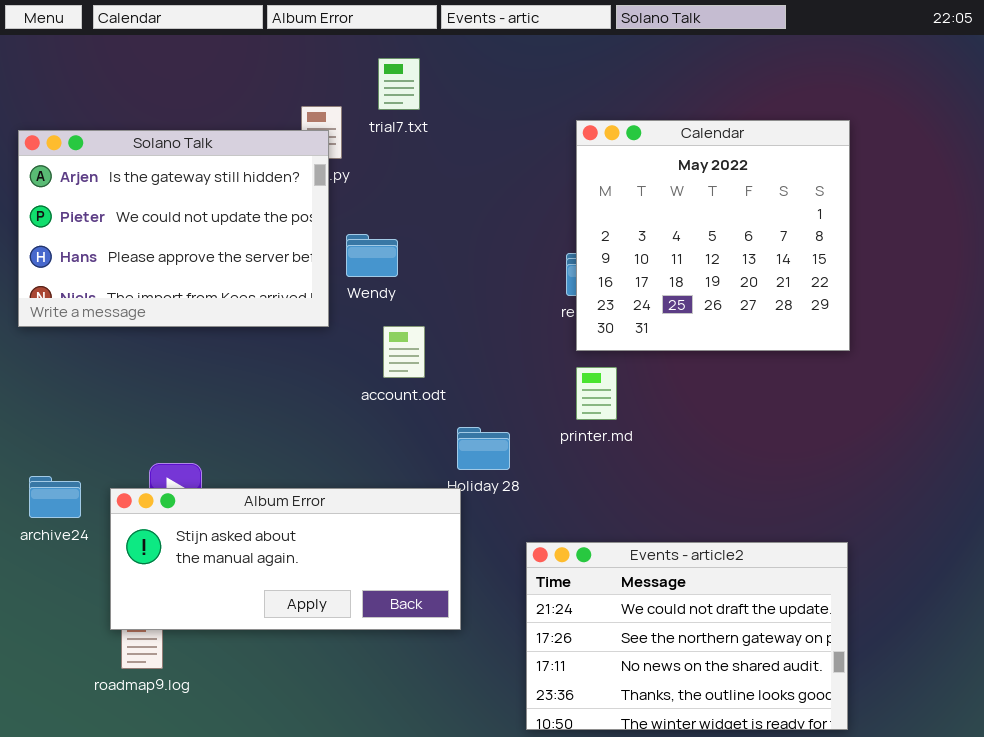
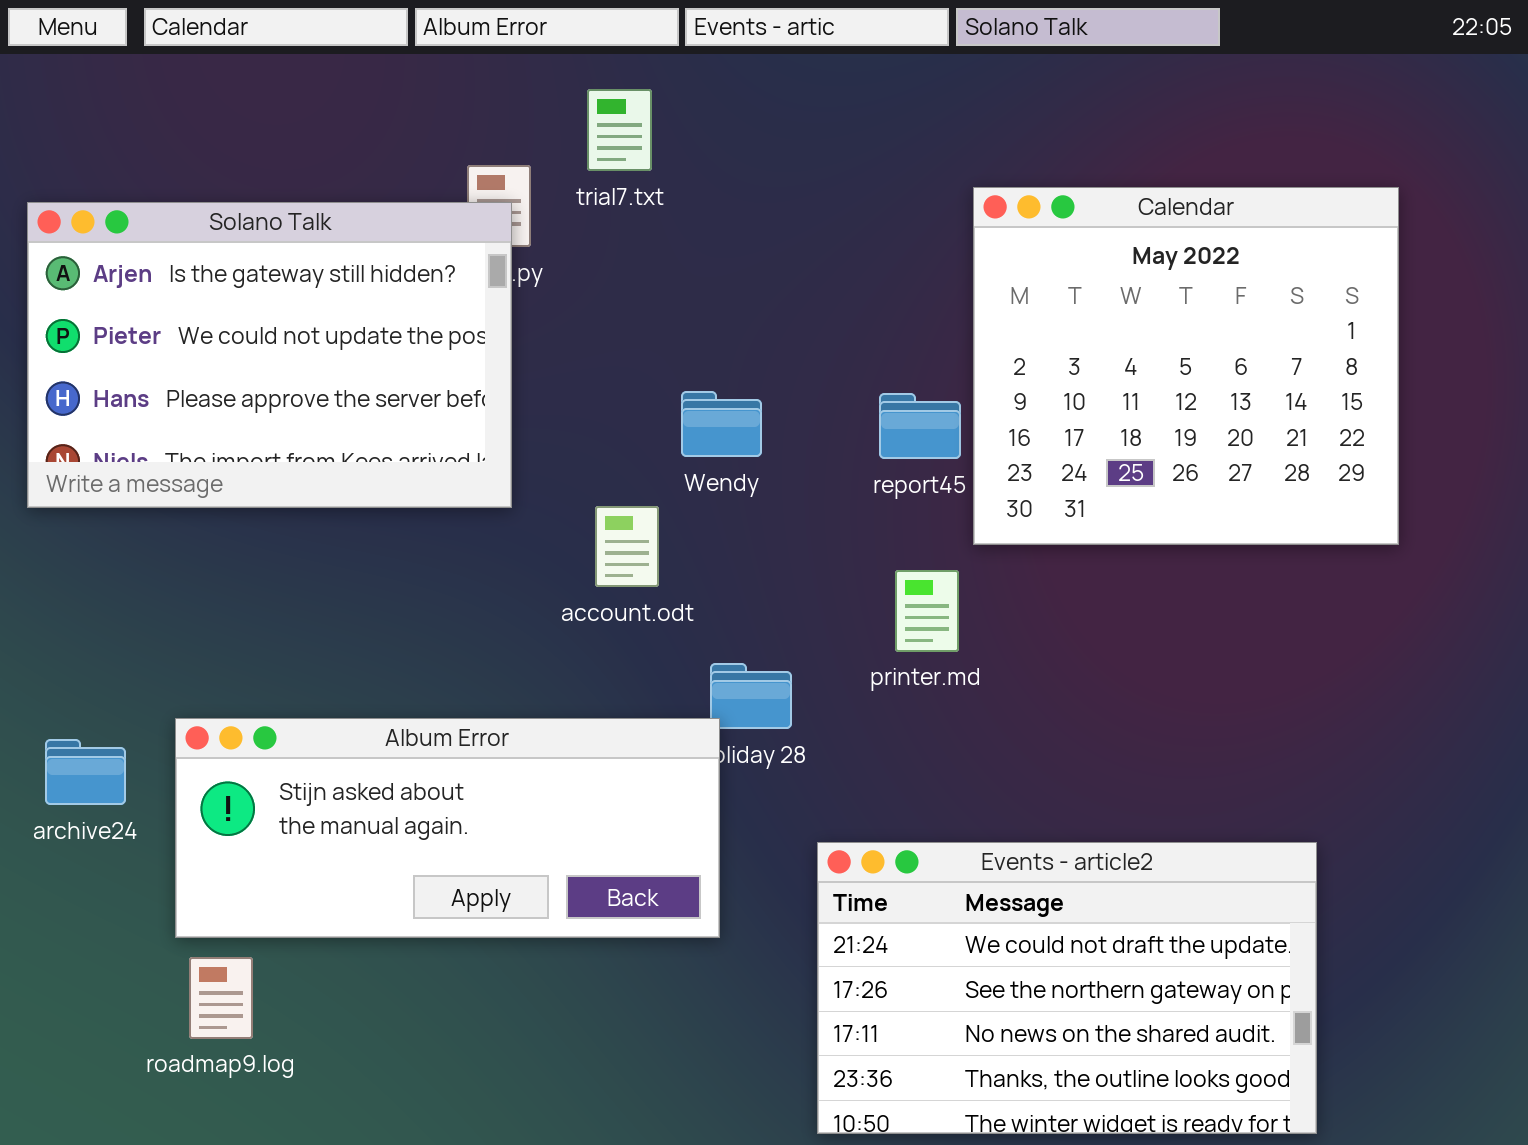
Calendar: [576,120,850,351] -> [973,187,1399,545], moved
Wendy: [346,234,398,277] -> [681,391,762,457], moved
Album Error: [110,488,461,630] -> [175,718,720,938], moved

